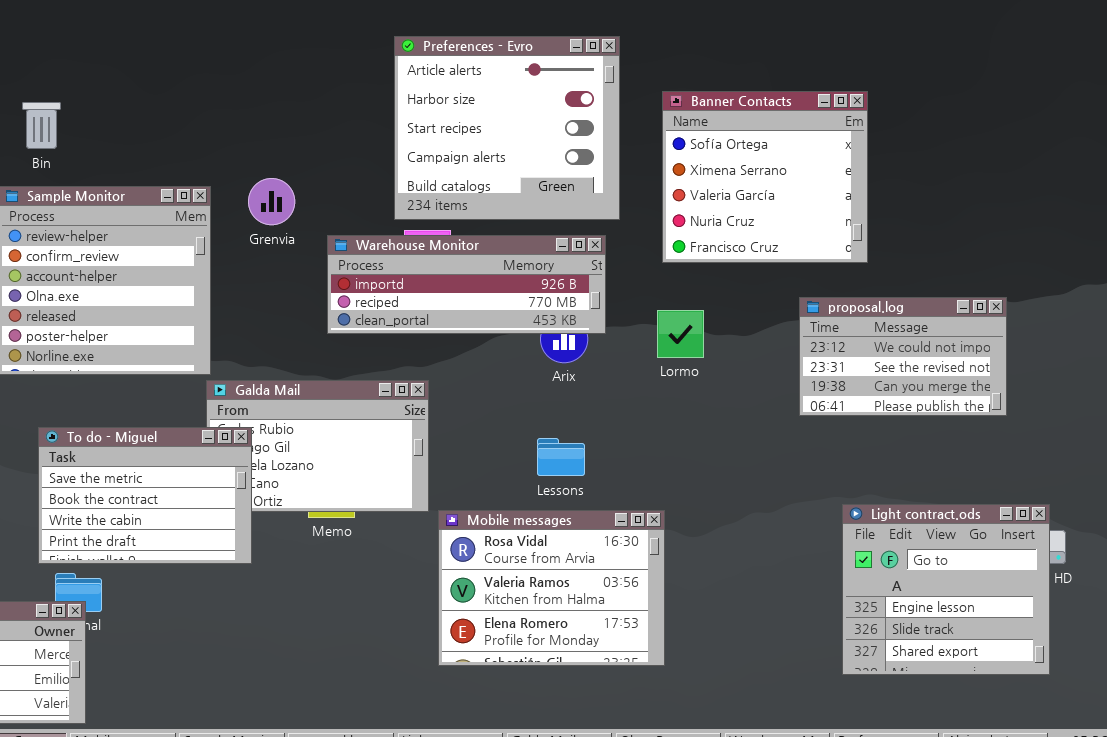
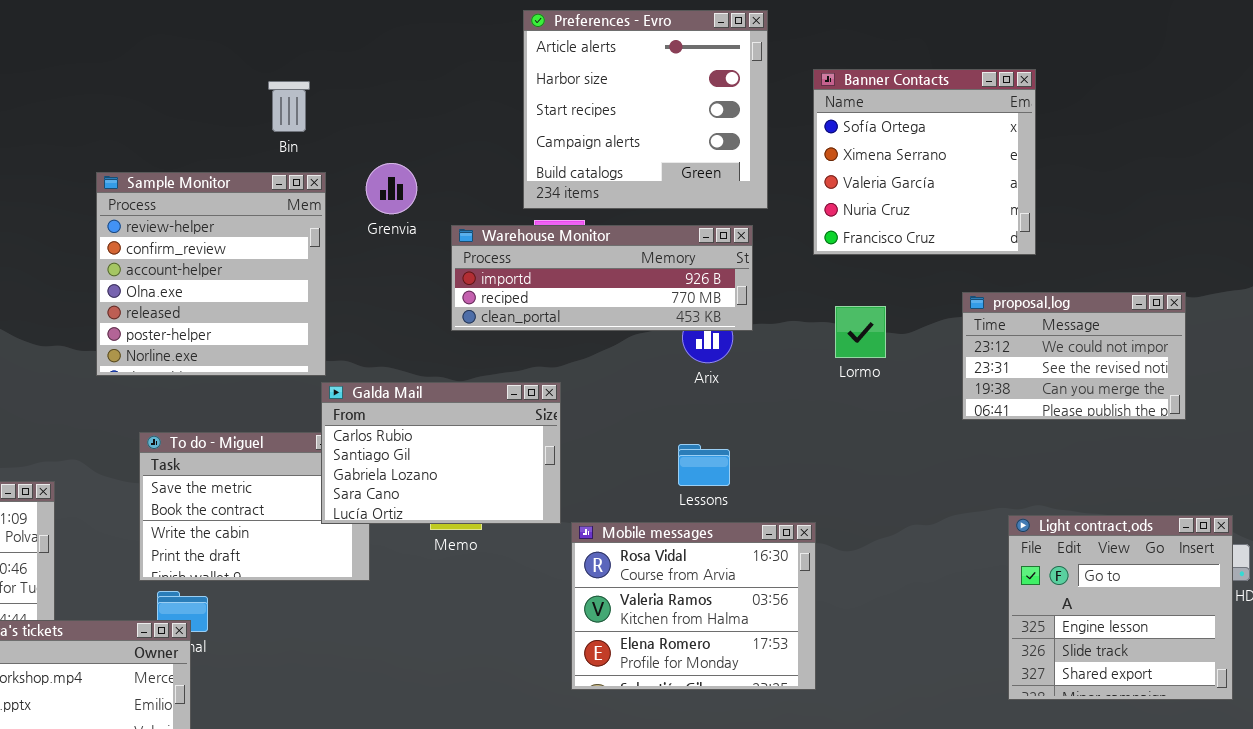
Bin: [22,102,61,149] -> [268,81,310,132], moved
Lormo: [657,310,704,358] -> [835,306,886,358], moved
Galda Mail: [206,380,429,512] -> [321,382,561,524], raised

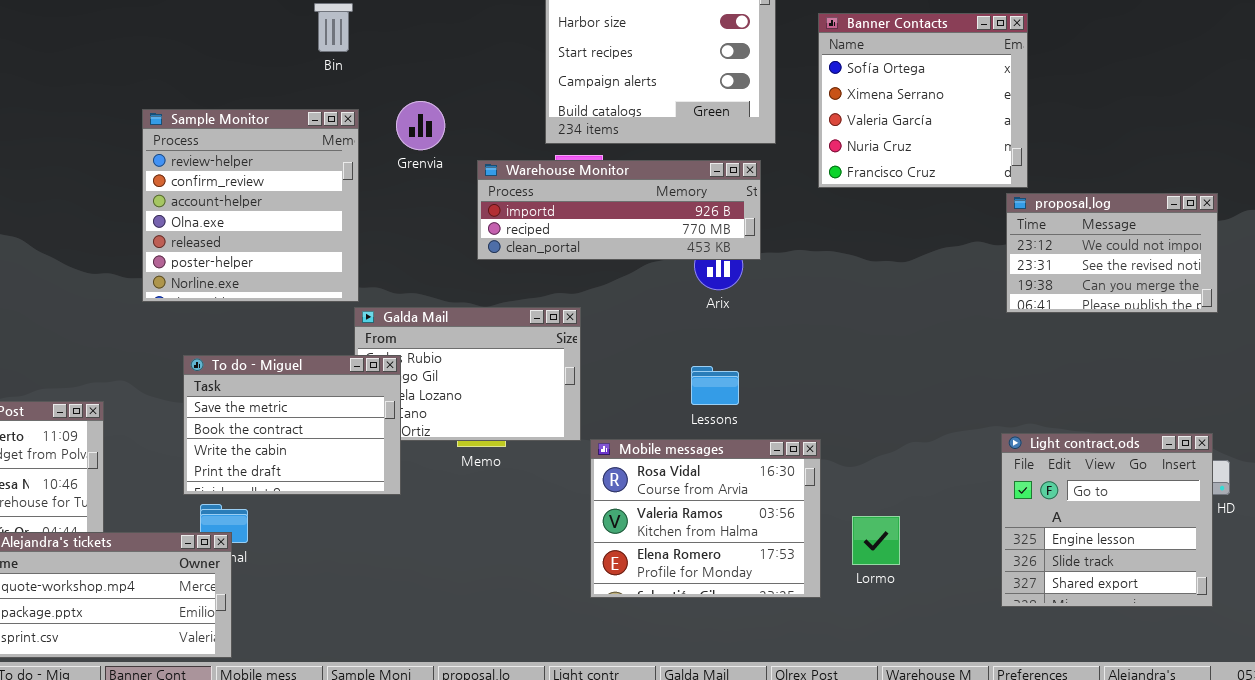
Bin: [268,81,310,132] -> [314,3,353,52], moved
proposal.log: [962,292,1186,420] -> [1006,193,1218,313], moved
Lormo: [835,306,886,358] -> [852,516,900,565], moved
To do - Miguel: [139,432,370,581] -> [183,355,401,495], raised

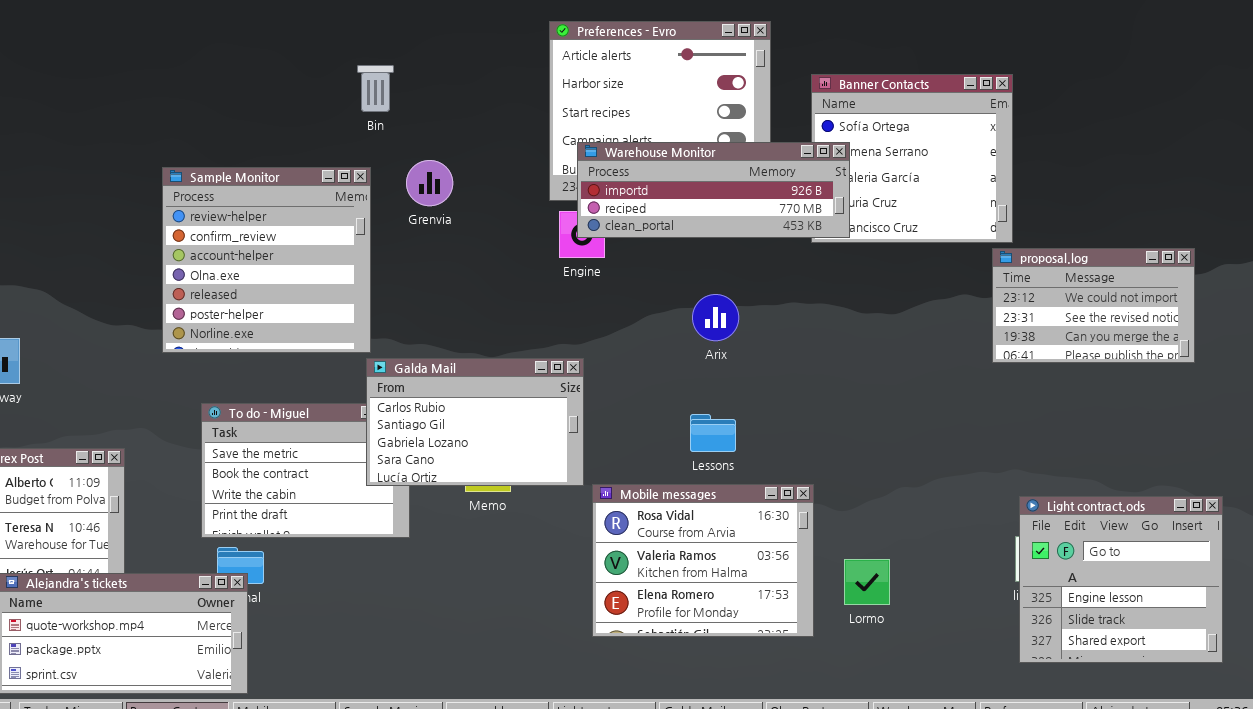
Bin: [314,3,353,52] -> [357,65,394,112], moved
Warehouse Monitor: [477,160,761,260] -> [577,142,850,238], moved
Galda Mail: [354,307,581,441] -> [366,358,584,486], raised
Light contract.ods: [1001,433,1213,607] -> [1019,496,1223,663], moved

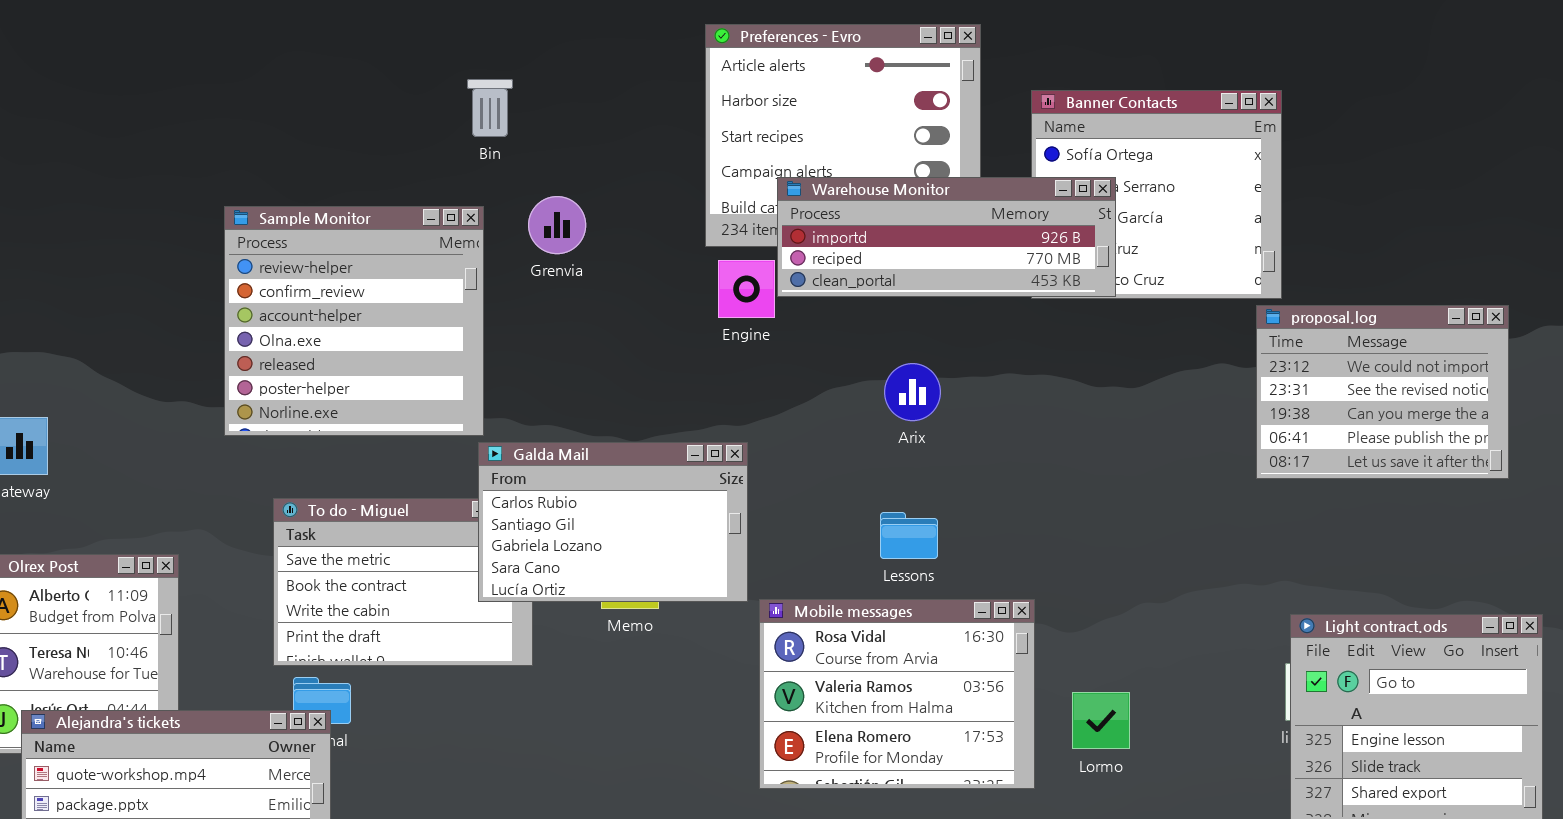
Warehouse Monitor: [577,142,850,238] -> [777,177,1116,297], moved
proposal.log: [992,248,1195,363] -> [1256,305,1509,479], resized

